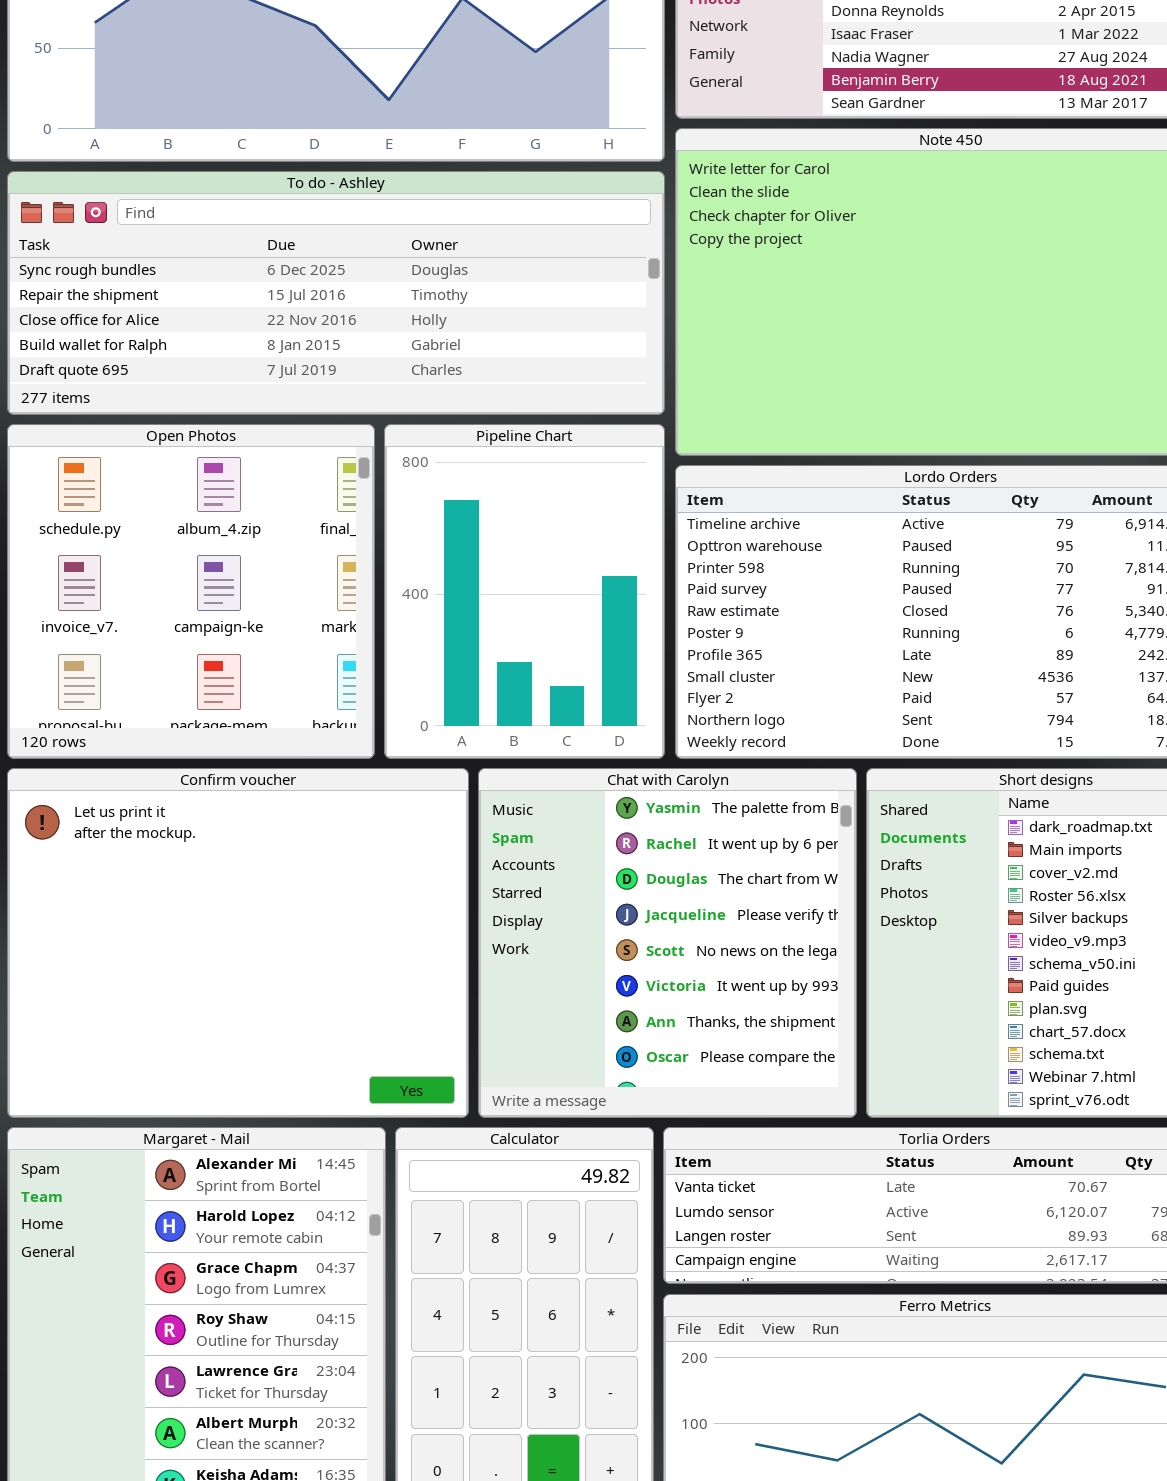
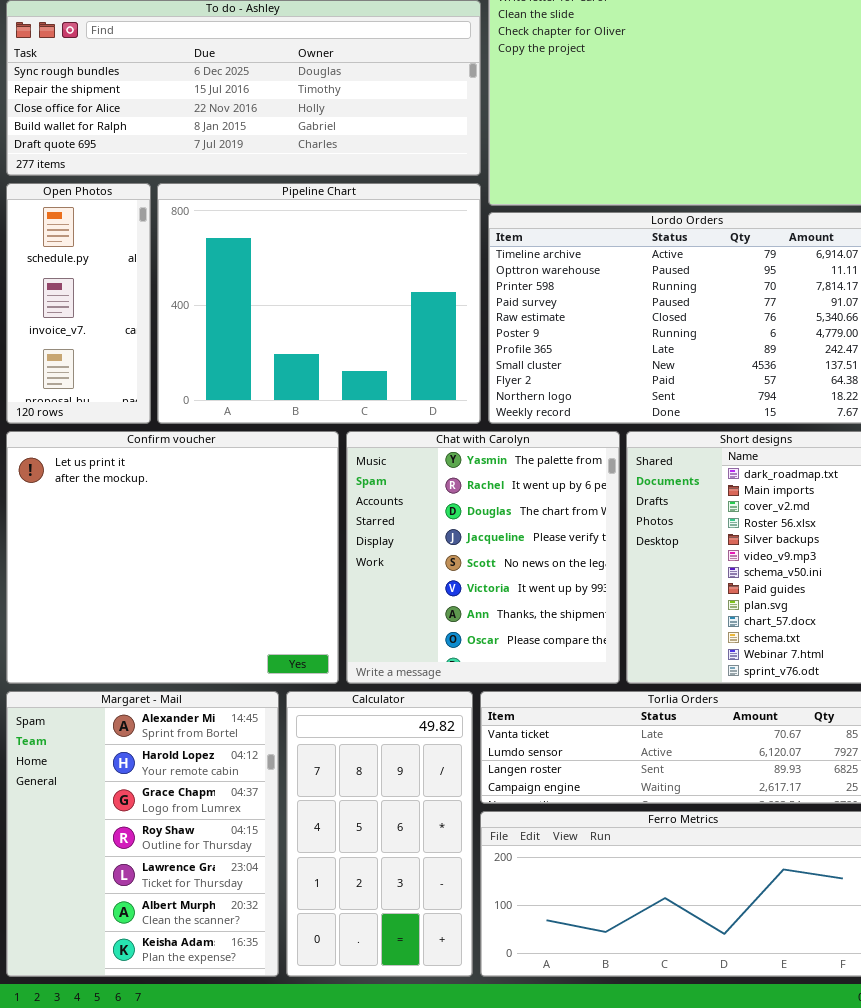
Open Photos: [7,424,375,759] -> [6,183,151,424], resized
Pipeline Chart: [384,424,665,759] -> [157,183,481,424], resized

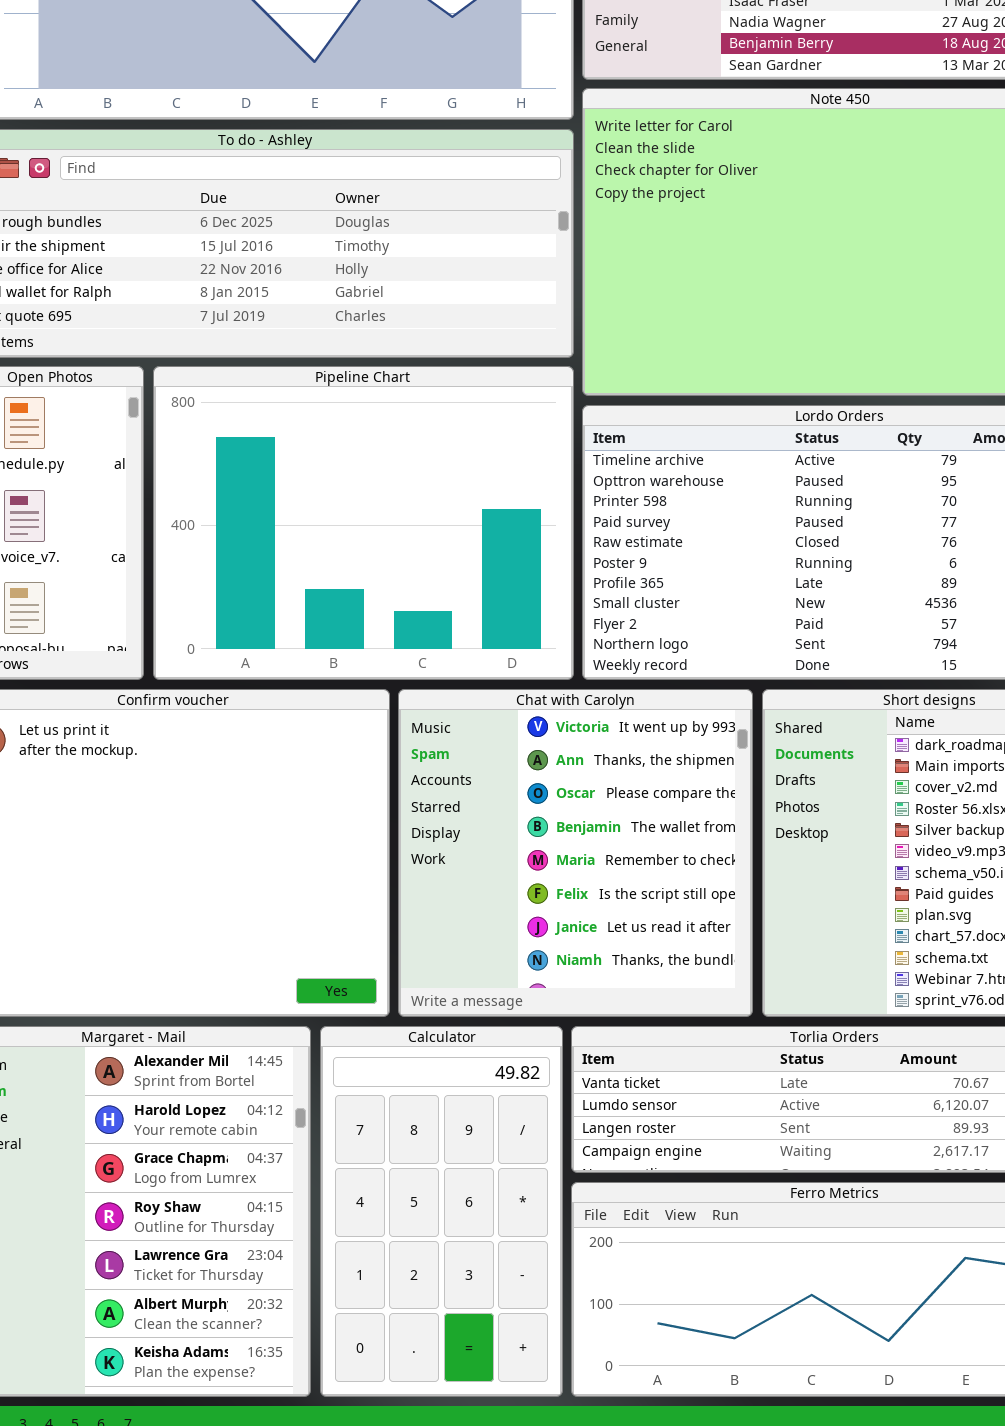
Chat with Carolyn: [346,431,620,684] -> [398,689,753,1017], scrolled down 5 rows

